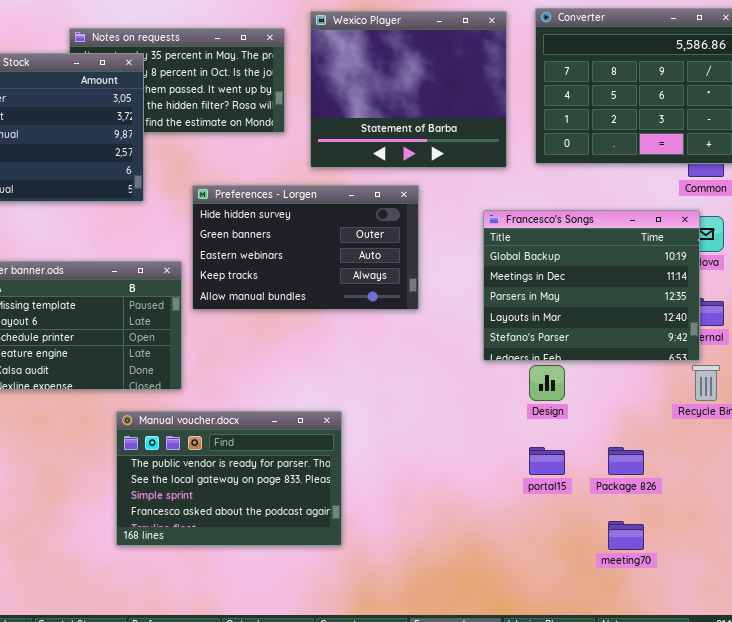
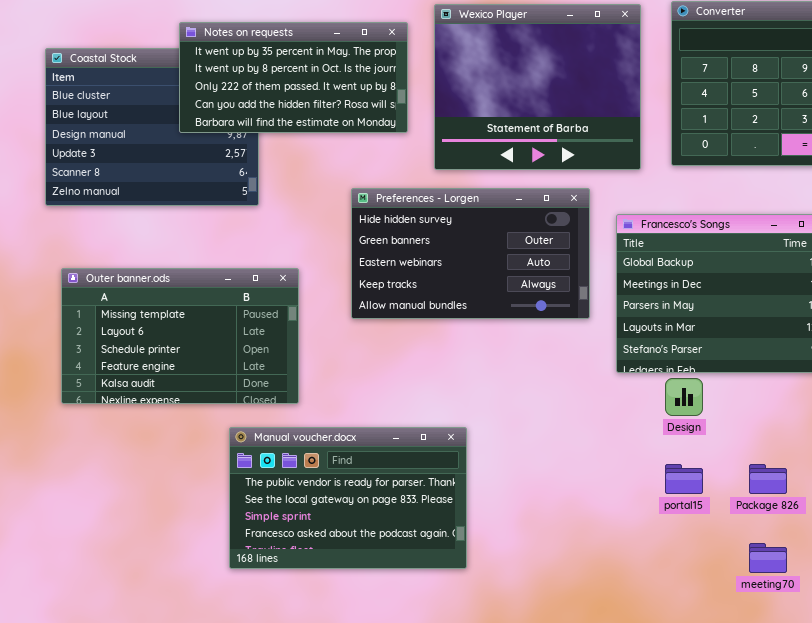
Notes on requests: [69,28,285,133] -> [179,22,408,133], raised
Preferences - Lorgen: [192,185,419,310] -> [351,188,590,319], moved

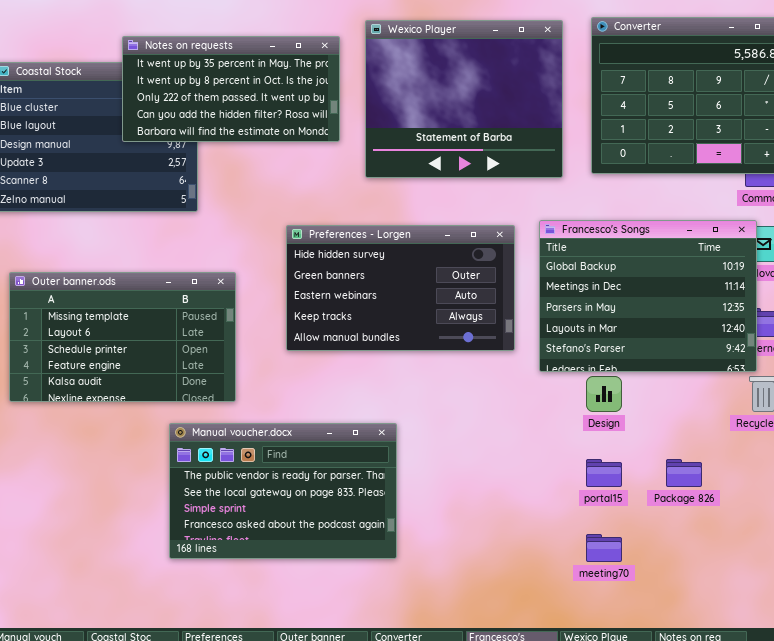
Preferences - Lorgen: [351,188,590,319] -> [286,225,515,351], moved
meeting70: [749,543,787,573] -> [586,534,622,562], moved

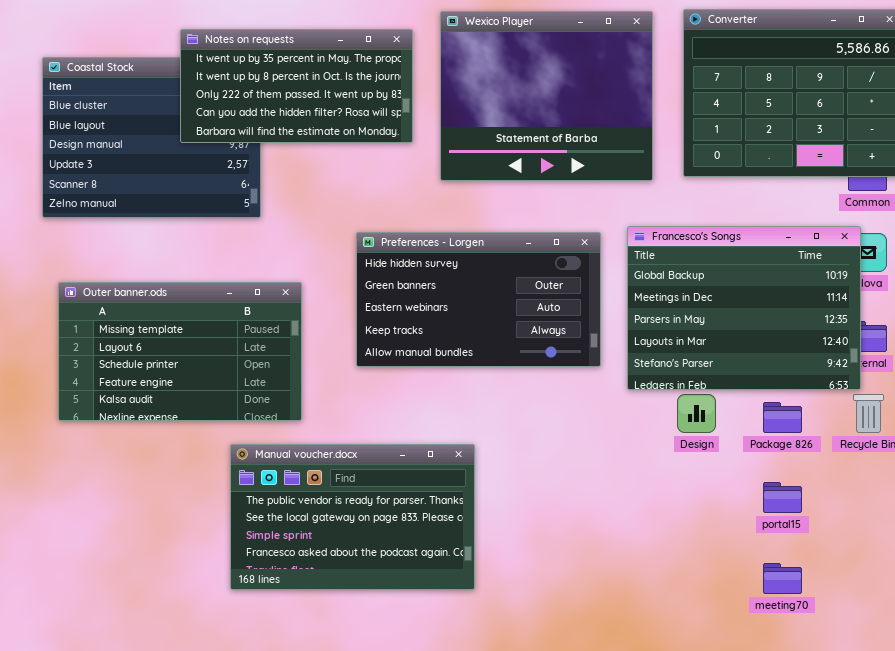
portal15: [586,459,622,487] -> [763,482,802,513], moved
Package 826: [666,459,702,487] -> [763,402,802,433], moved
meeting70: [586,534,622,562] -> [763,563,802,594], moved

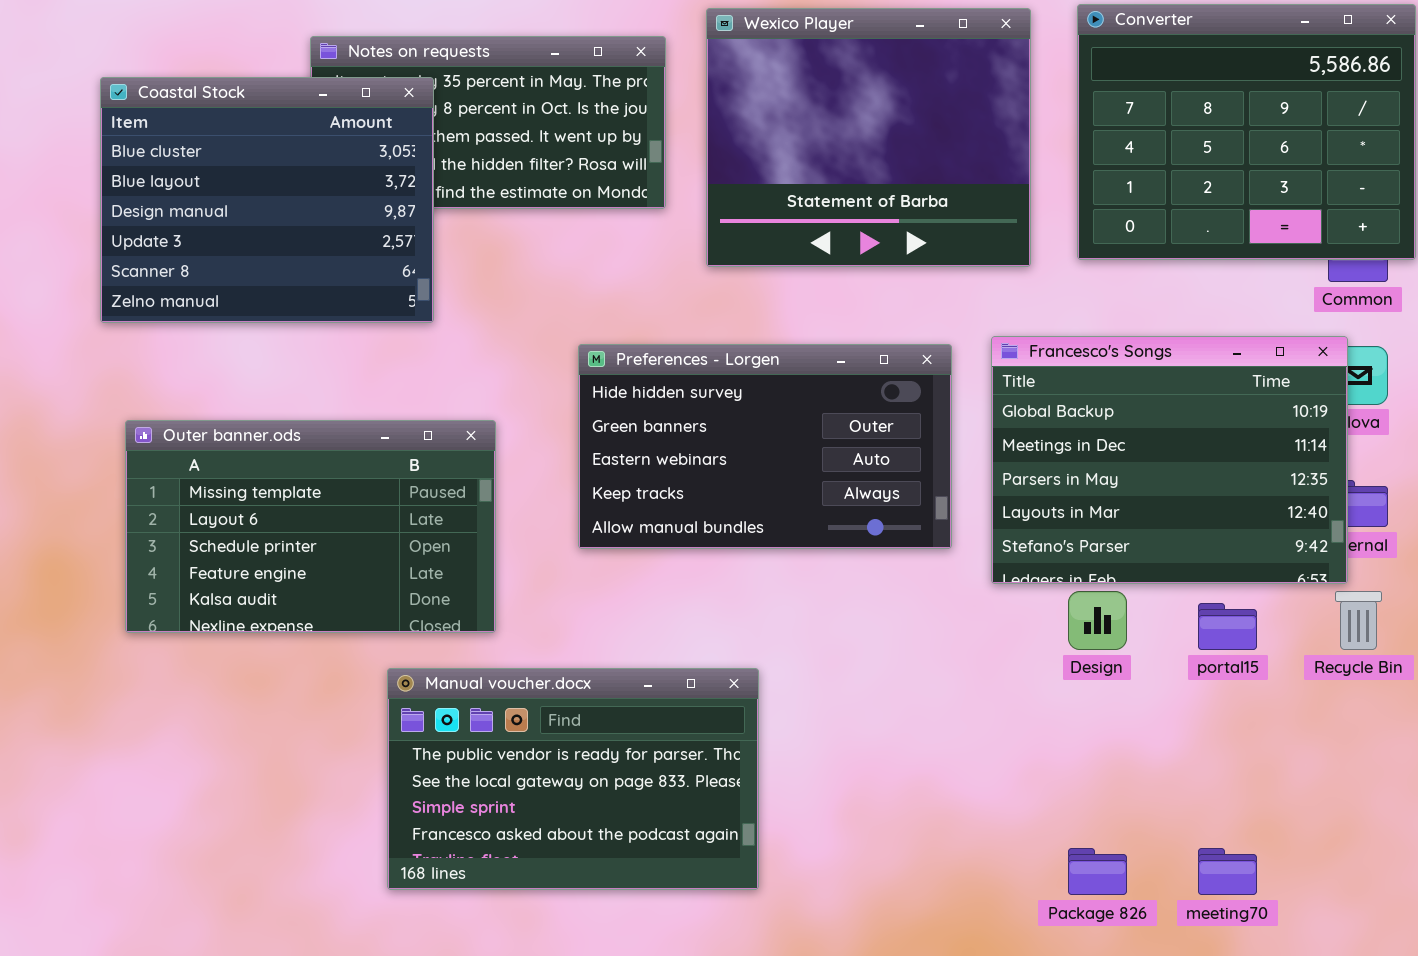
Coastal Stock: [42,57,261,218] -> [100,77,434,323], raised
Package 826: [763,402,802,433] -> [1068,848,1127,895], moved
portal15: [763,482,802,513] -> [1198,603,1257,650], moved

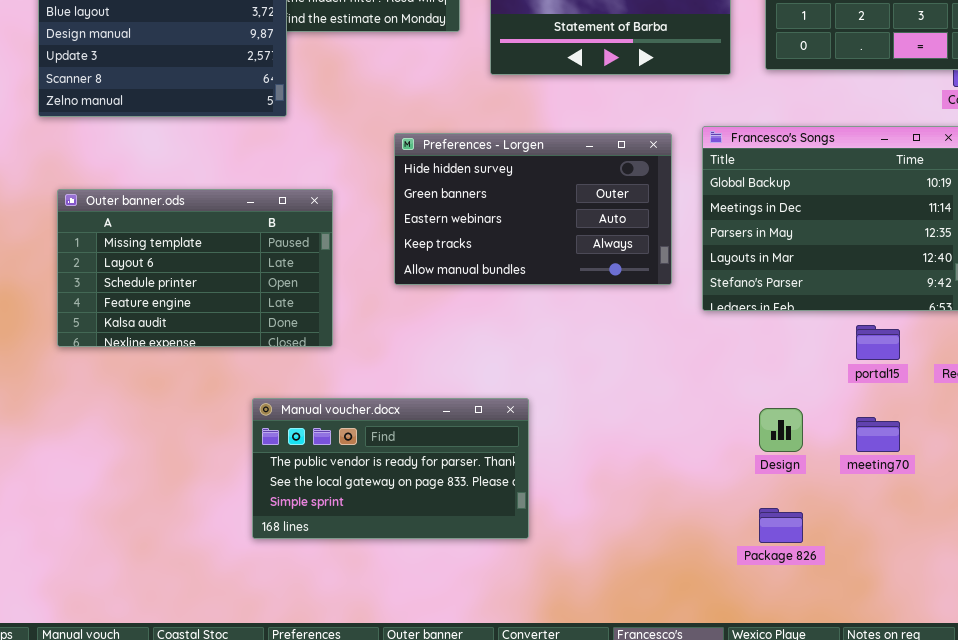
Design: [1068,591,1127,650] -> [759,408,803,452], moved
Manual voucher.docx: [387,668,759,890] -> [252,398,529,539], resized
meeting70: [1198,848,1257,895] -> [856,417,900,452], moved

